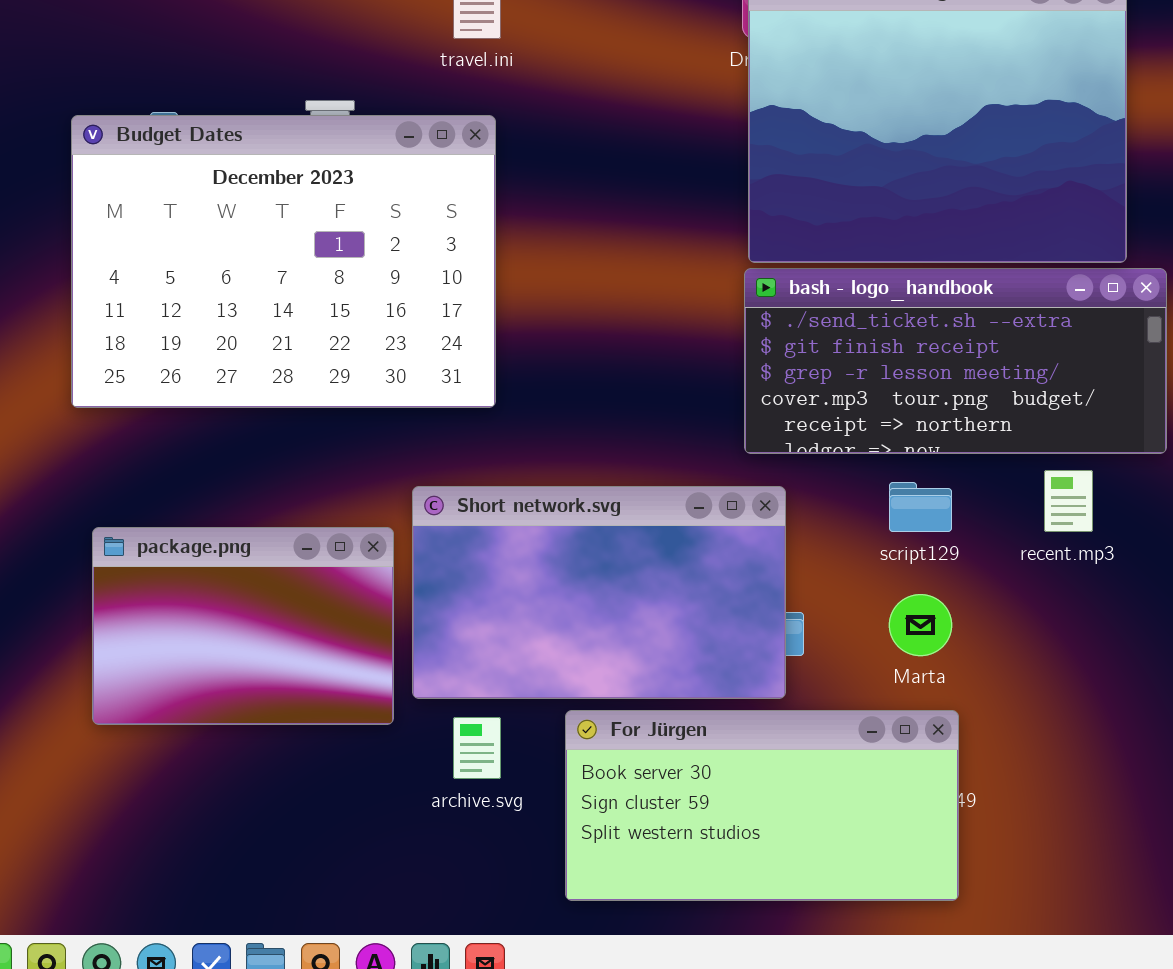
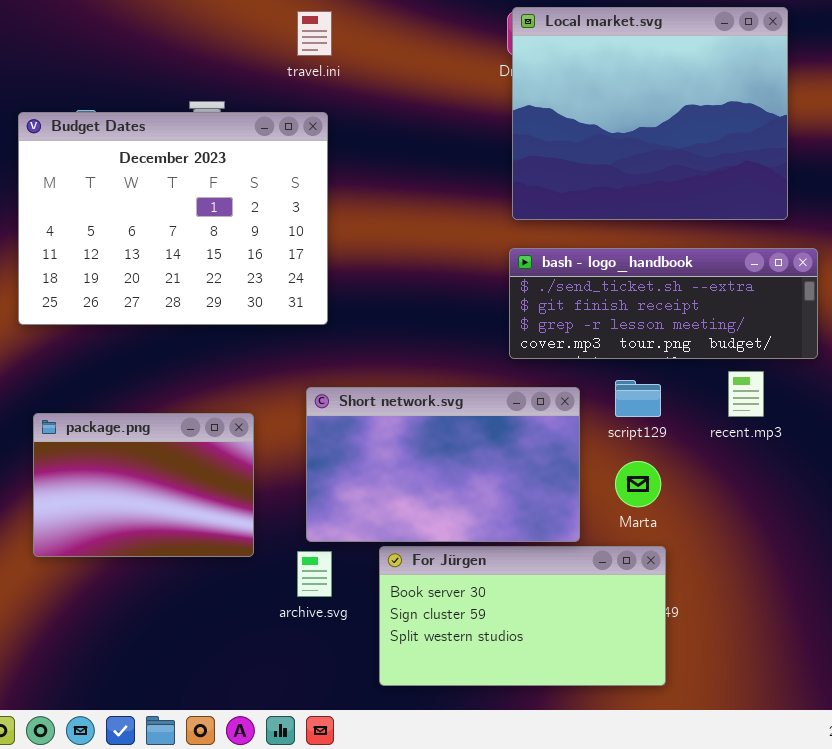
bash - logo_handbook: [744,268,1167,454] -> [509,248,818,359], resized
Short network.svg: [412,486,786,699] -> [306,387,580,542], moved

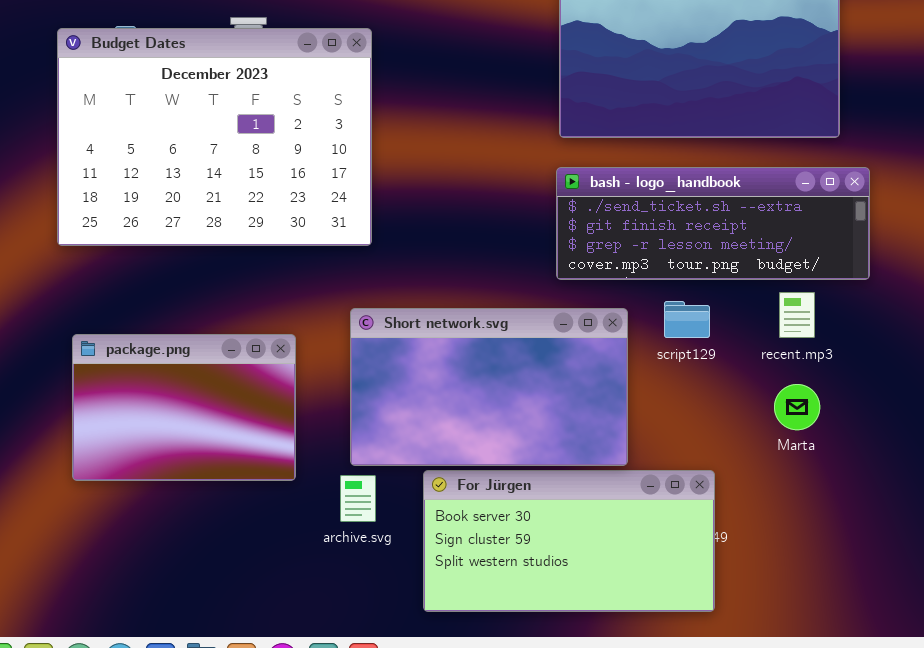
Marta: [615,461,661,507] -> [774,384,820,430], moved

